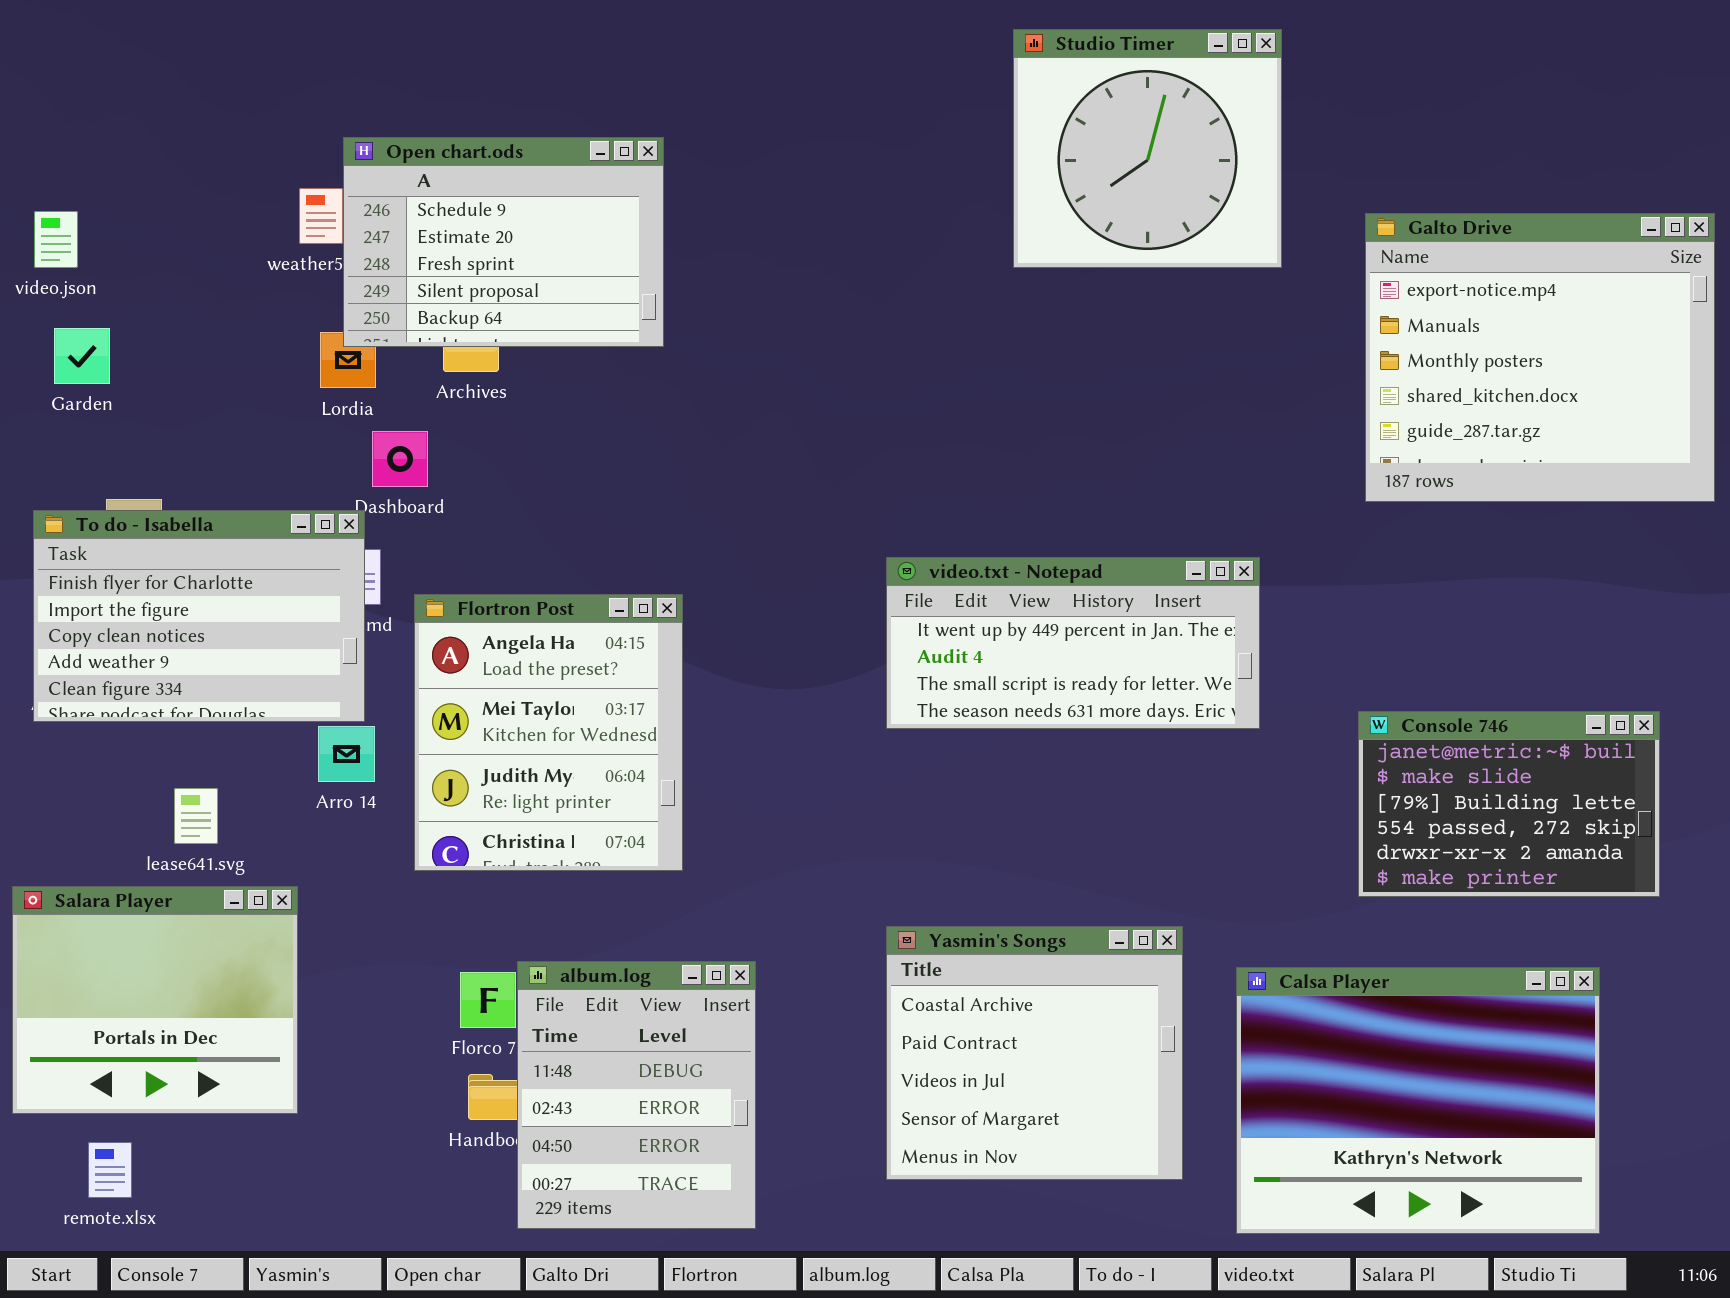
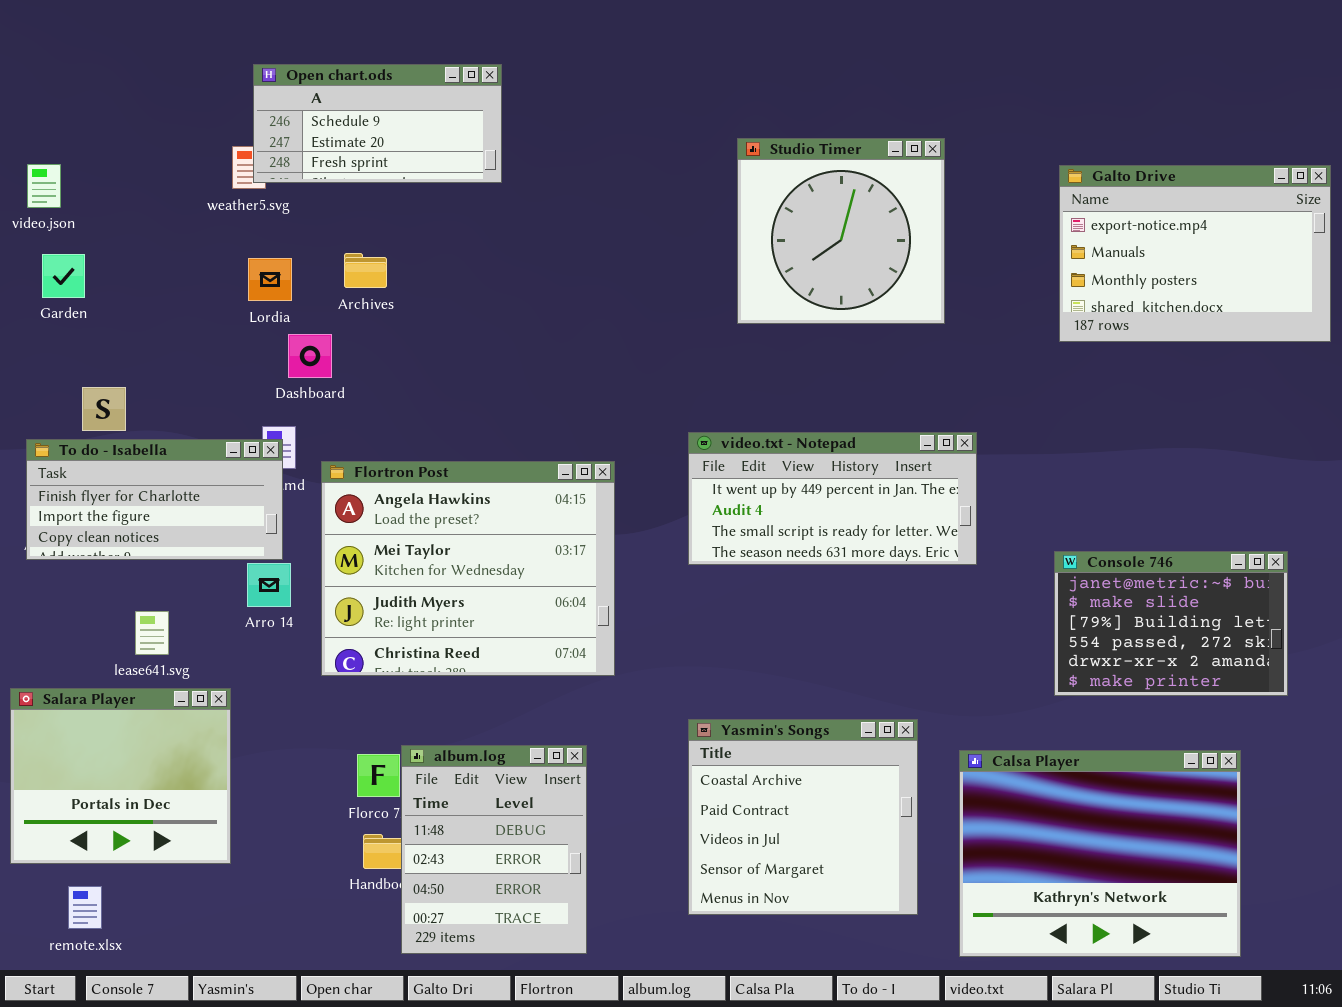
Studio Timer: [1013,29,1282,268] -> [737,138,945,324], moved
Open chart.ods: [343,137,664,347] -> [253,64,502,183], moved, resized
Galto Drive: [1365,213,1715,502] -> [1059,165,1331,342], resized
To do - Isabella: [33,510,365,722] -> [26,439,283,560], resized
Flortron Post: [414,594,683,871] -> [321,461,615,676], resized

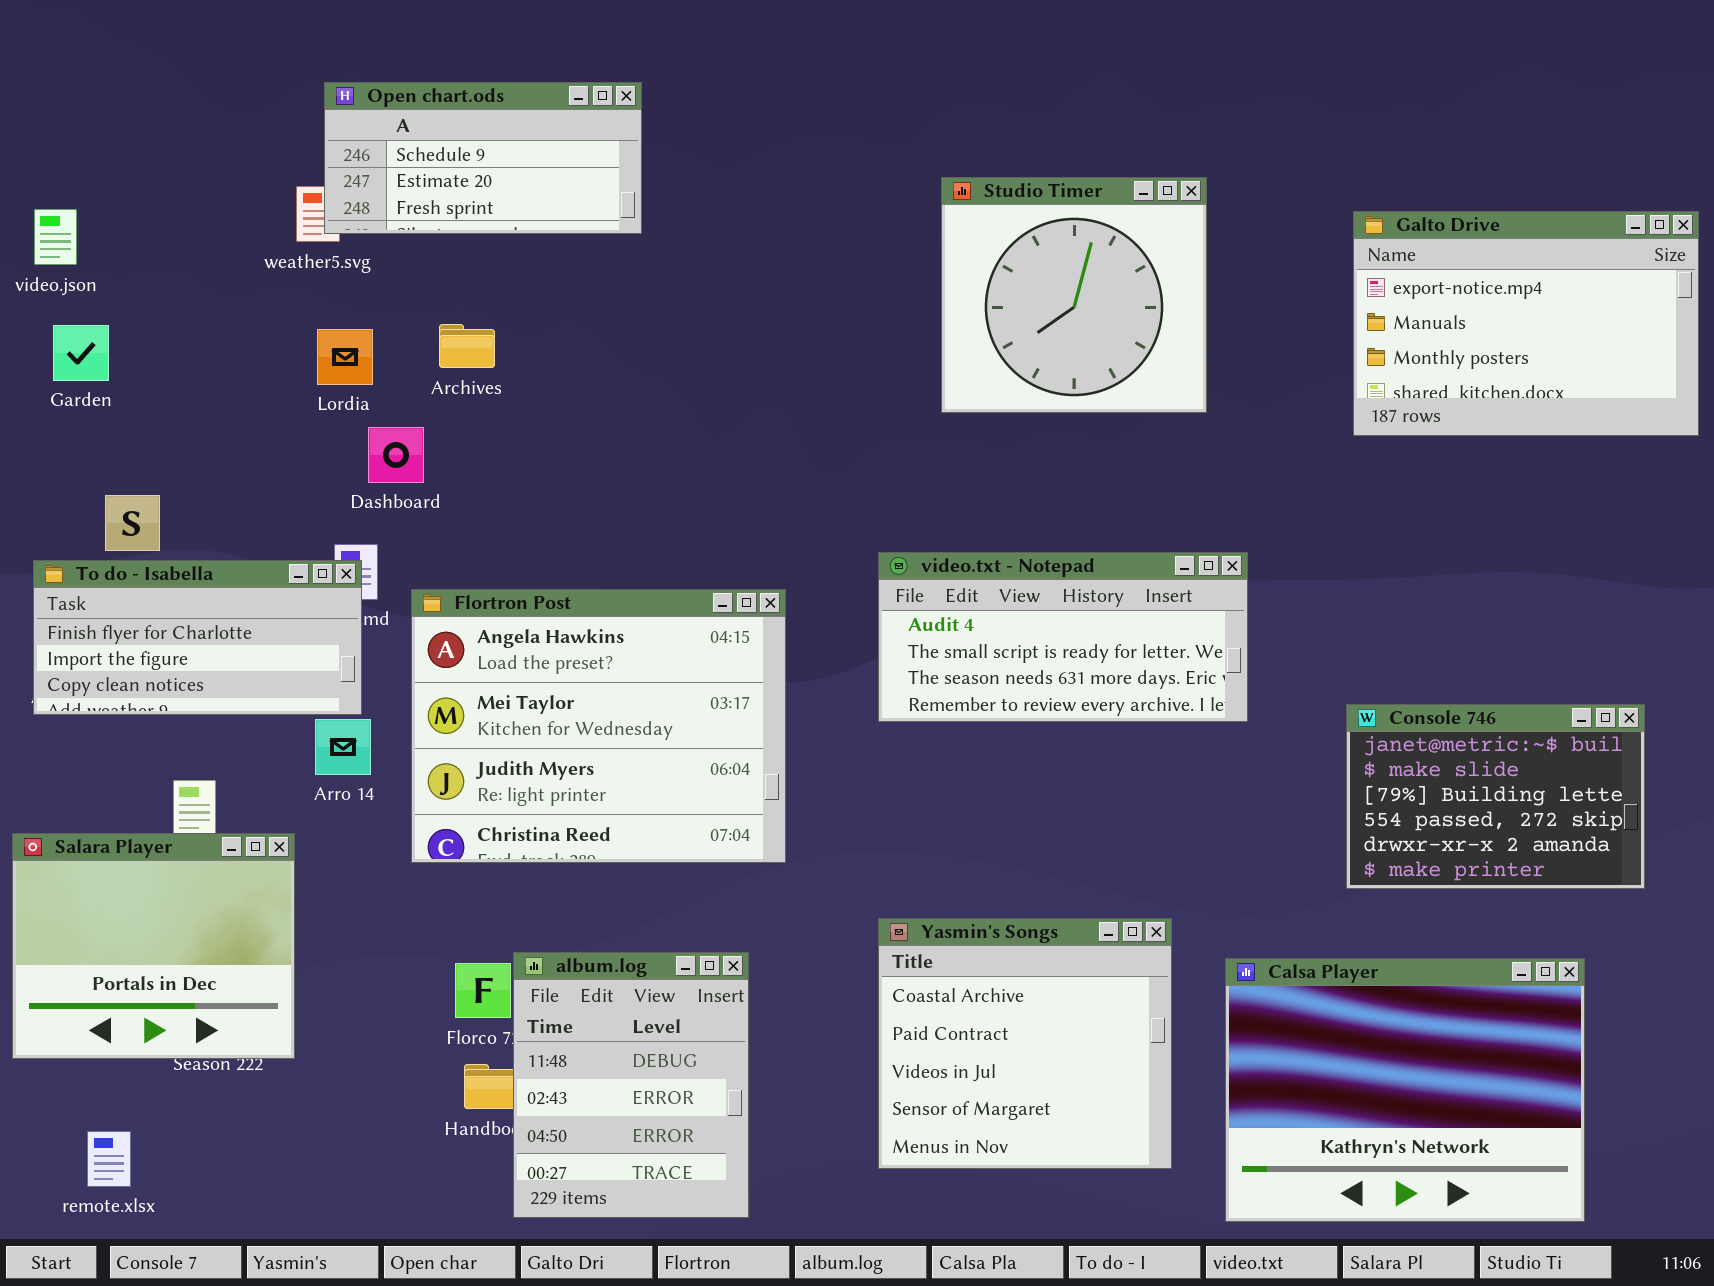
video.txt - Notepad: [688,432,977,565] -> [878,552,1248,722], scrolled down 1 row
Salara Player: [10,688,231,864] -> [12,833,295,1059], moved

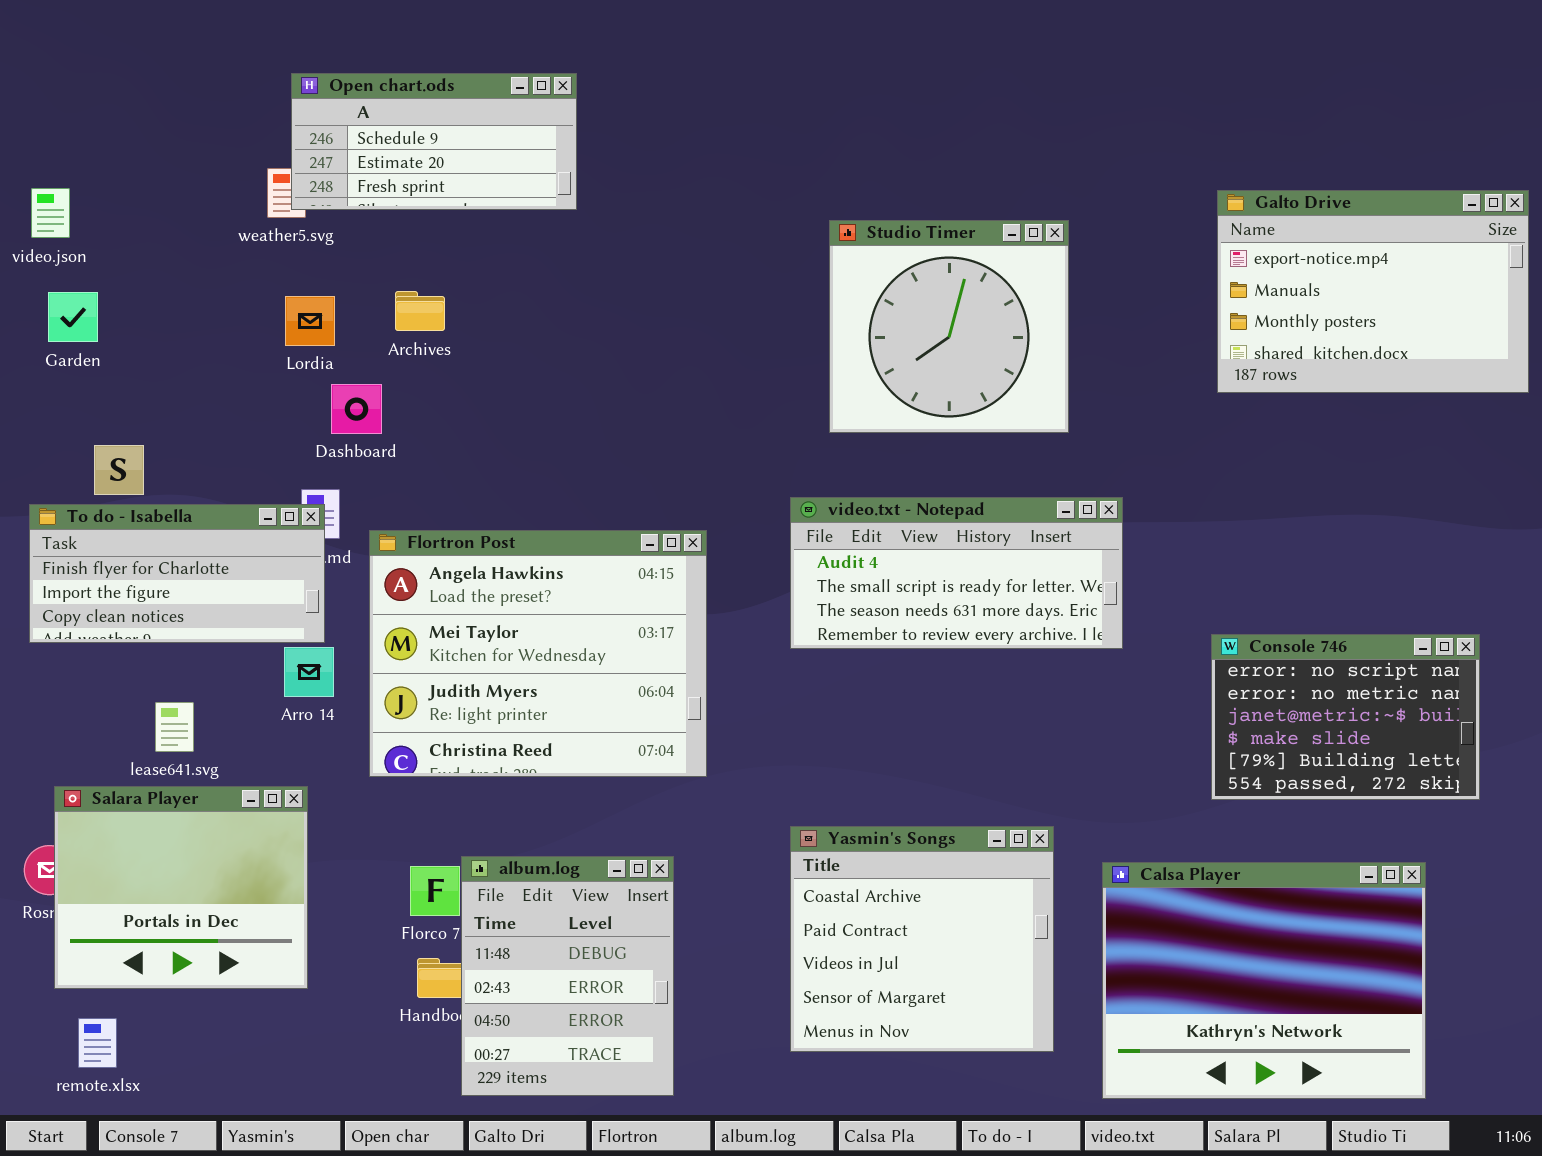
Studio Timer: [941,177,1207,413] -> [829,220,1069,433], moved
Console 746: [1346,704,1645,889] -> [1211,634,1480,800], scrolled up 2 rows
Salara Player: [12,833,295,1059] -> [54,786,308,989], moved

